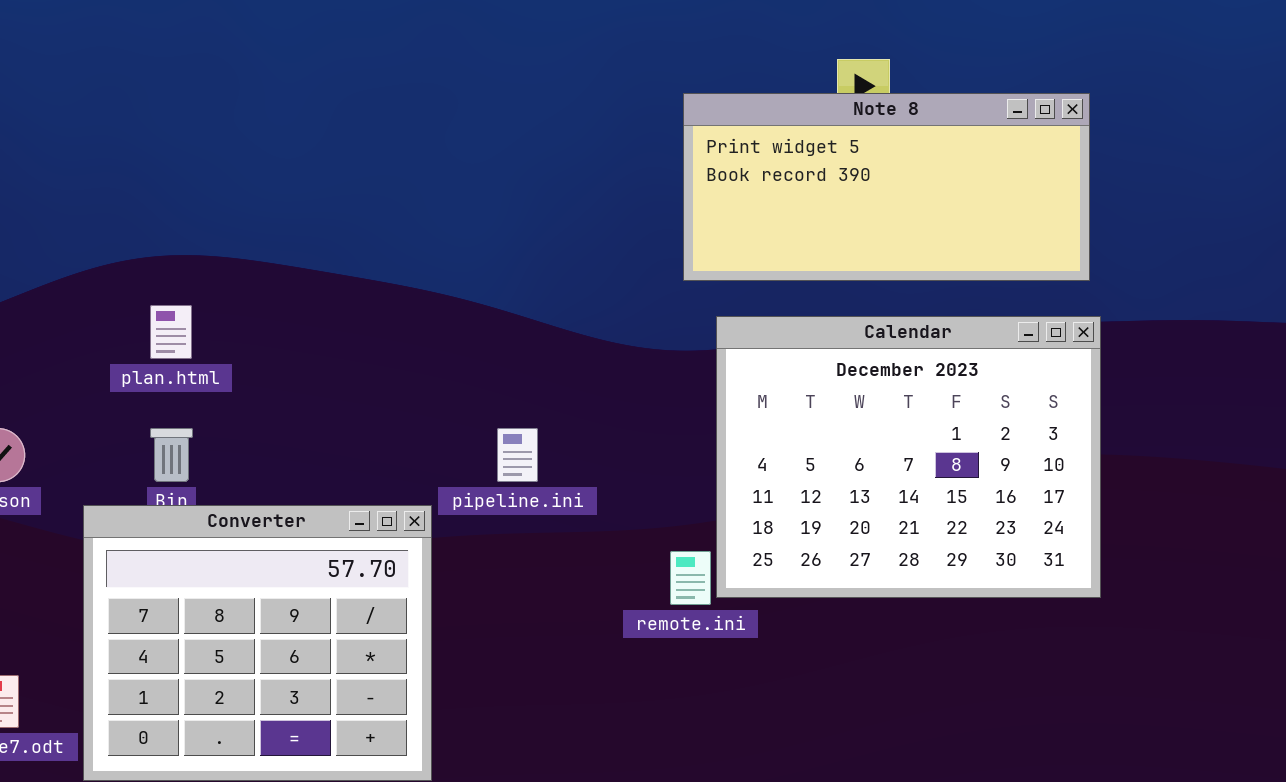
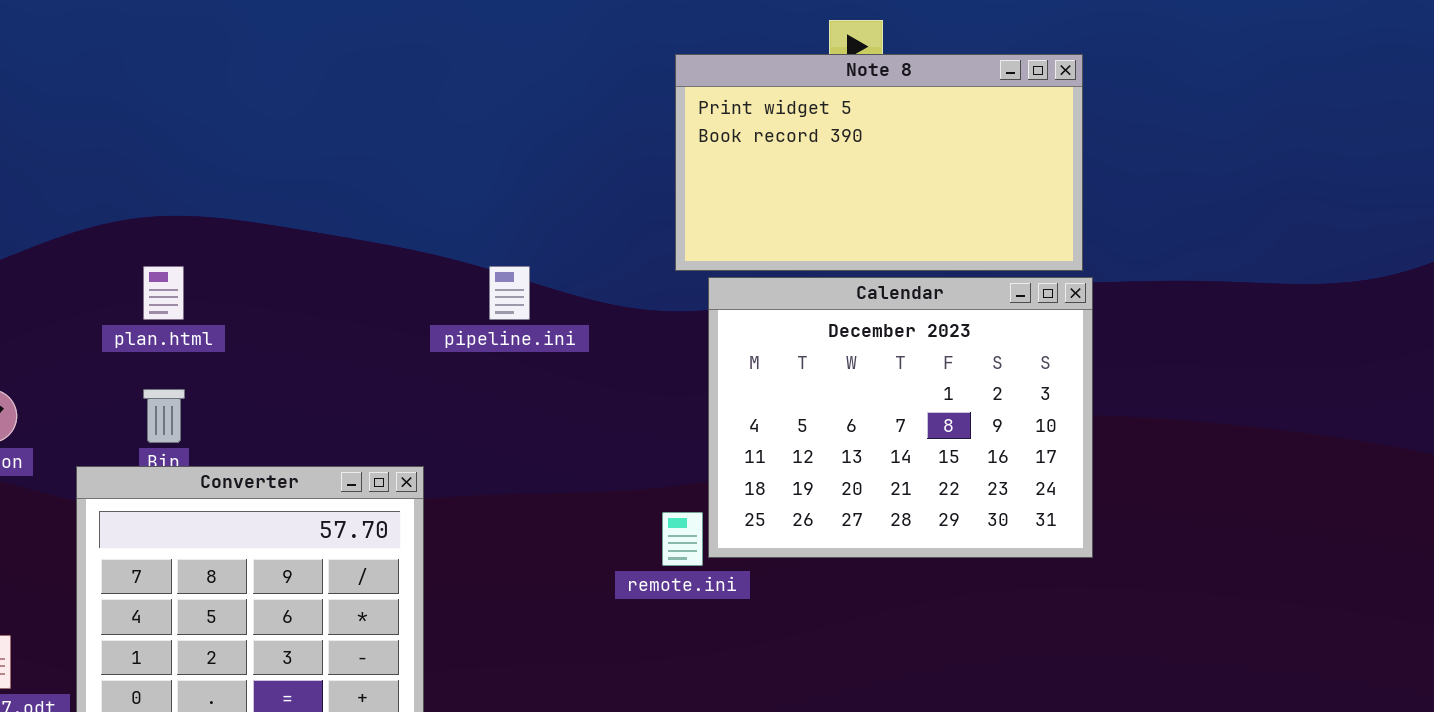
Note 8: [683,93,1090,281] -> [675,54,1083,271], resized
pipeline.ini: [497,428,538,482] -> [489,266,530,320], moved

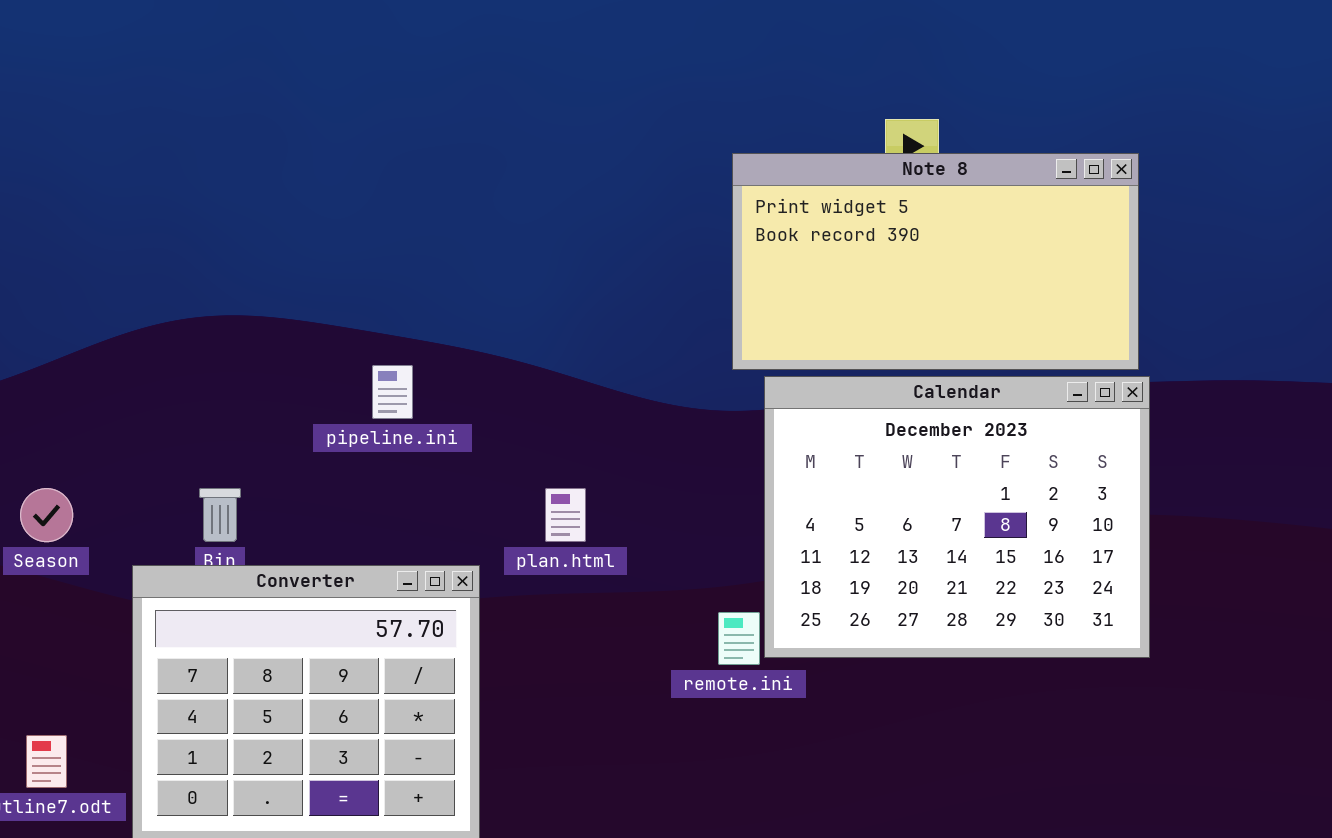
plan.html: [143,266,184,320] -> [545,488,586,542], moved
pipeline.ini: [489,266,530,320] -> [372,365,413,419], moved

